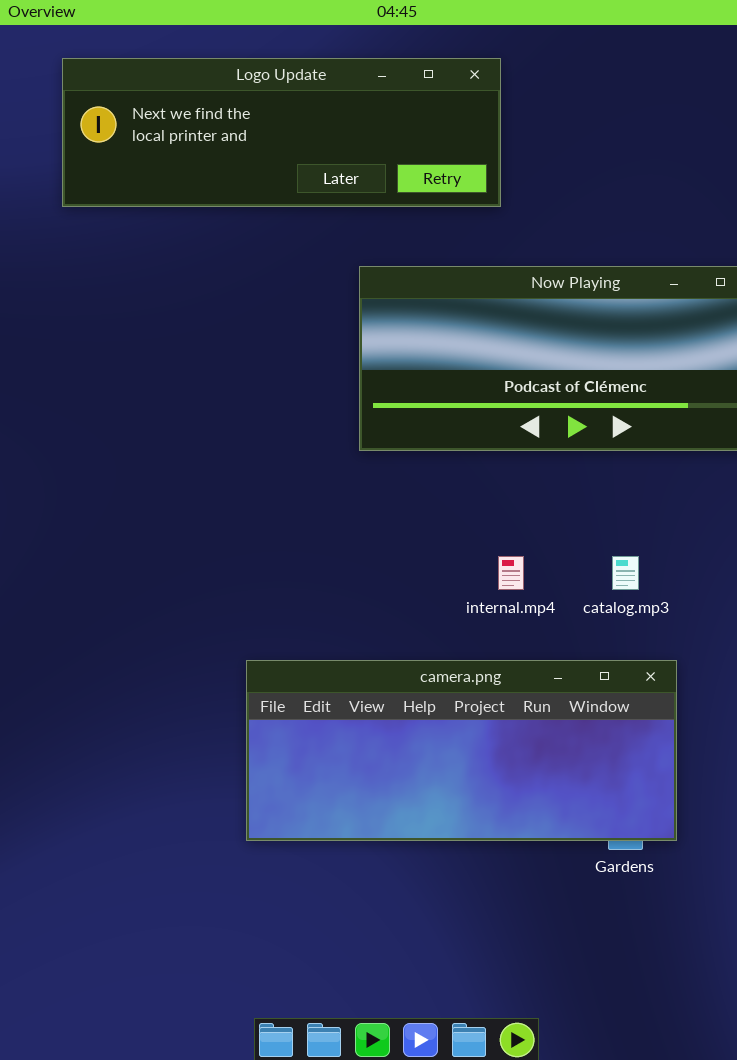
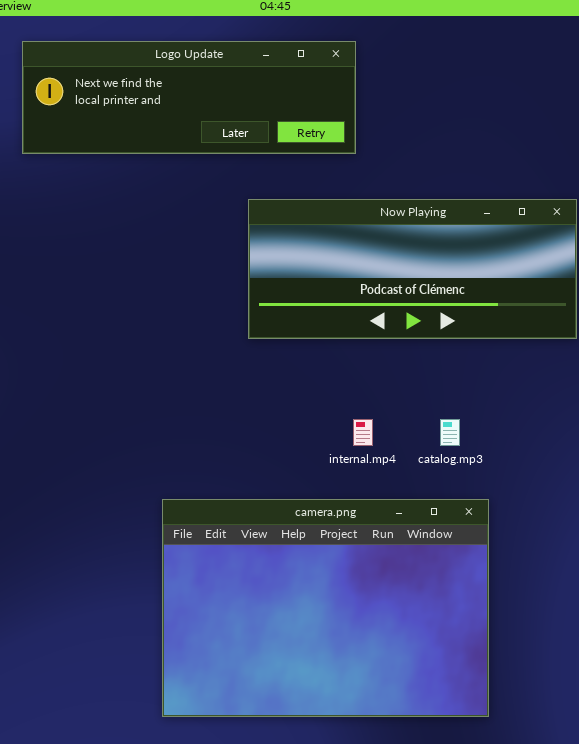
camera.png: [246,660,677,841] -> [162,499,489,717], resized

